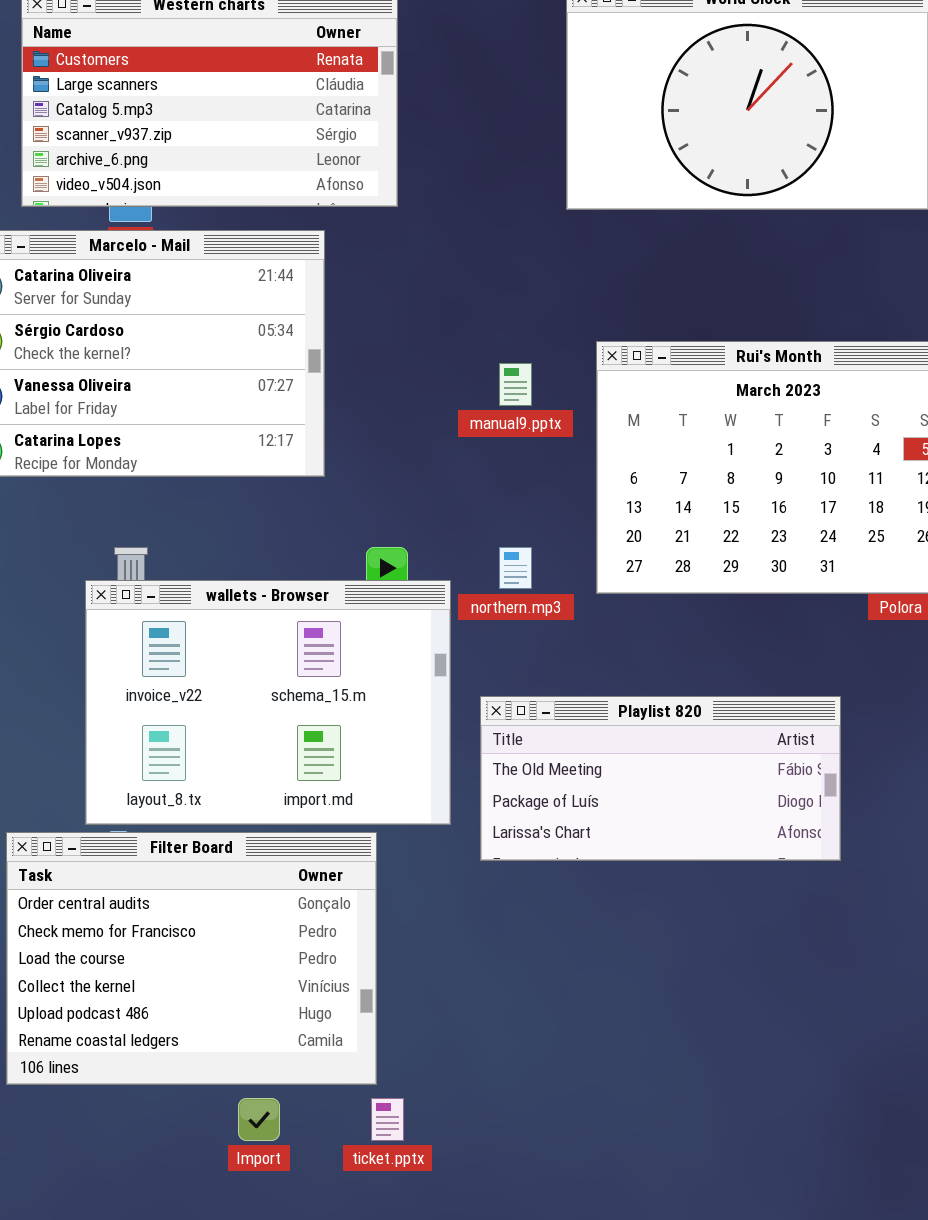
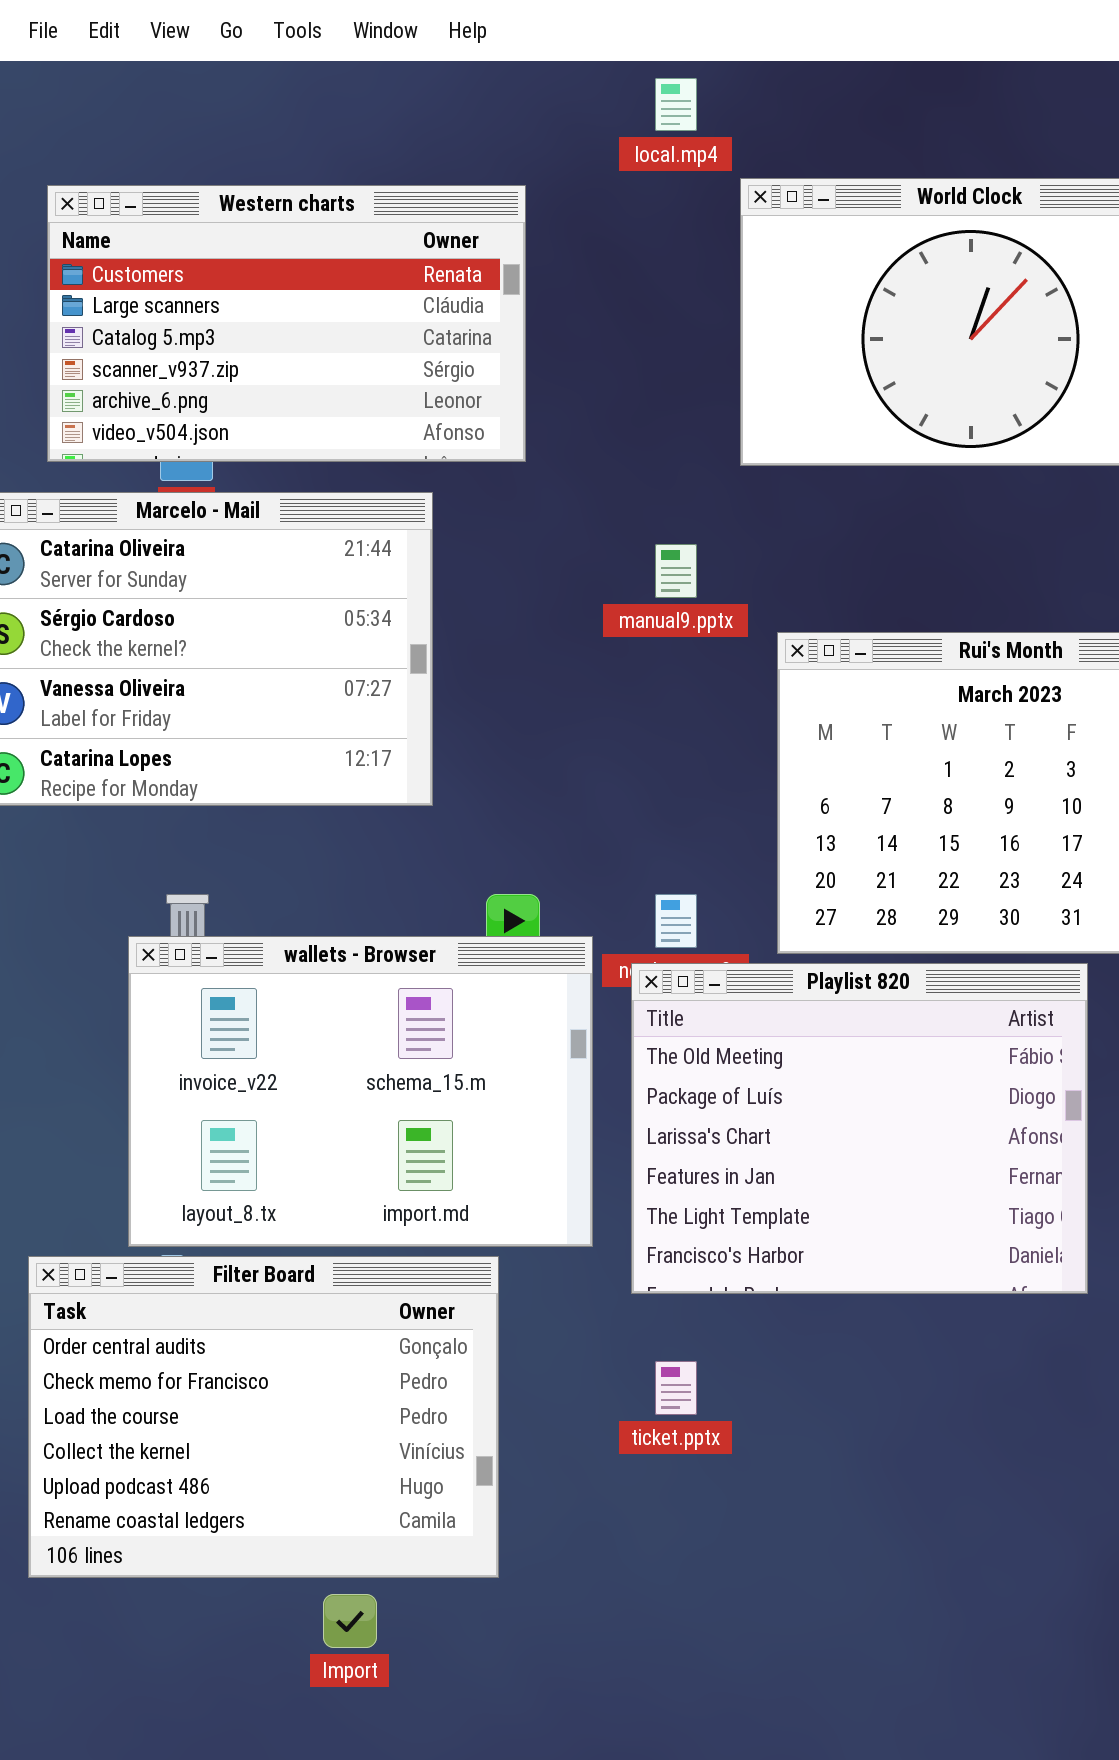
manual9.pptx: [499,363,532,406] -> [655,544,697,598], moved
Playlist 820: [480,696,841,861] -> [631,963,1088,1294], resized
ticket.pptx: [371,1098,404,1141] -> [655,1361,697,1415], moved

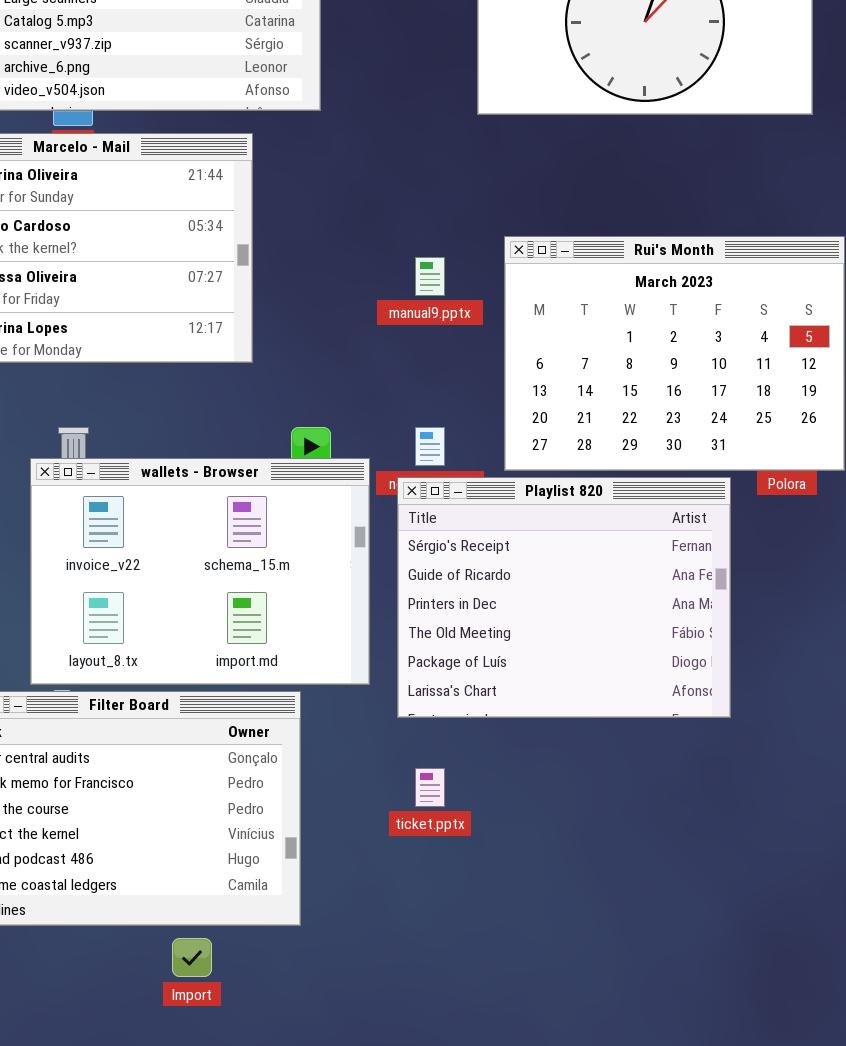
manual9.pptx: [655,544,697,598] -> [415,257,445,296], moved
Playlist 820: [631,963,1088,1294] -> [397,477,731,718], scrolled up 3 rows

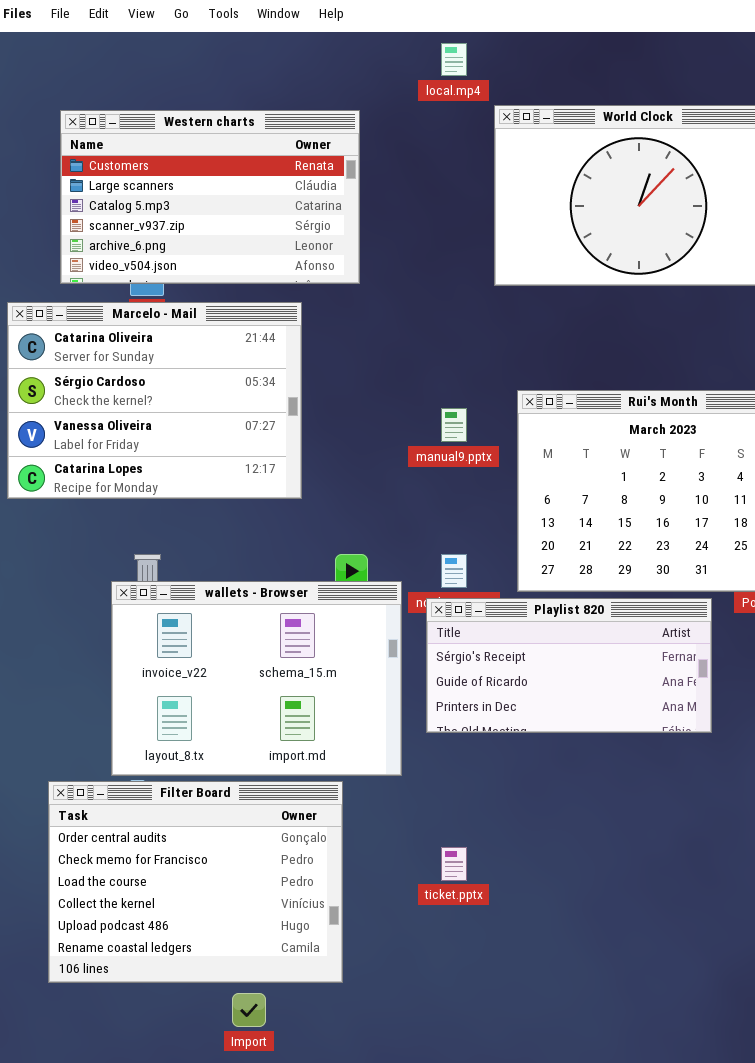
Playlist 820: [397,477,731,718] -> [426,598,712,733], resized

